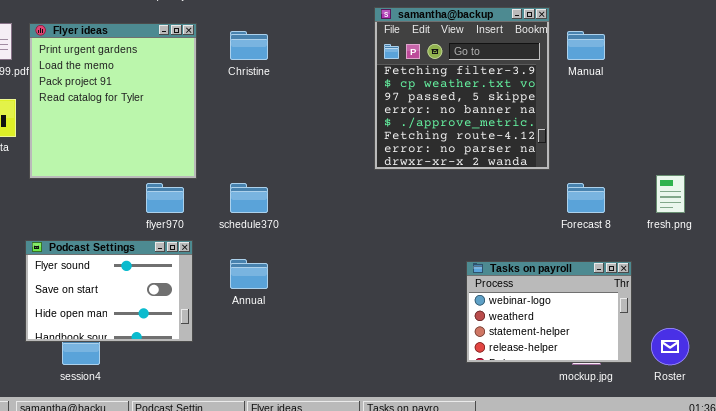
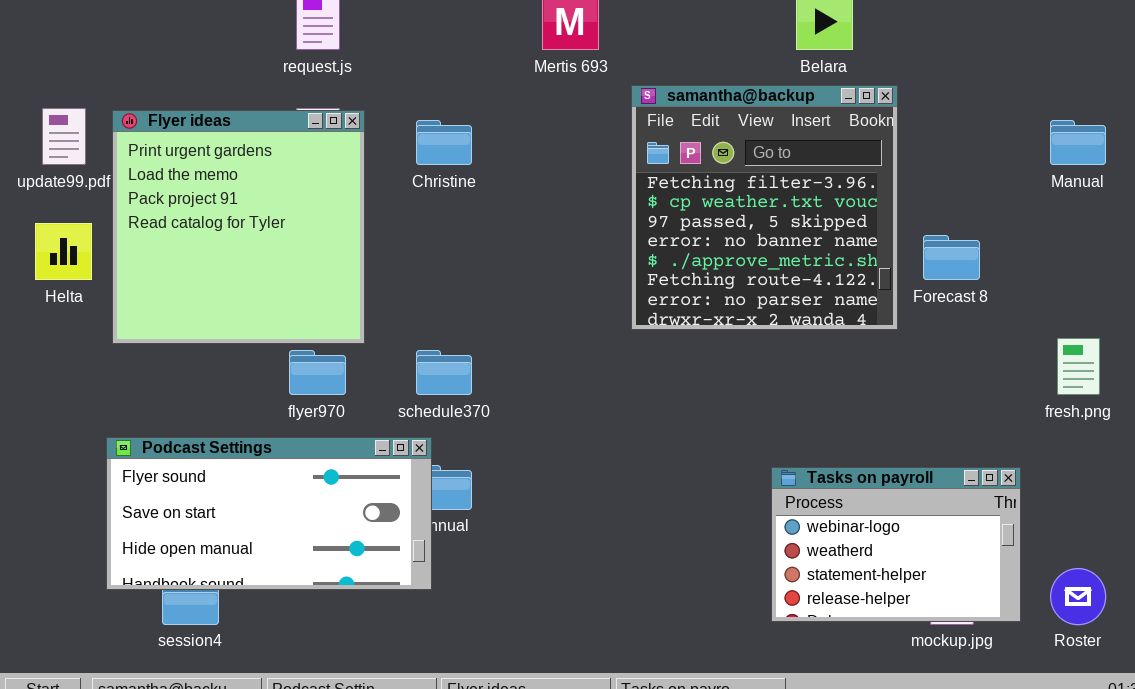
Manual: [567,31,605,60] -> [1050,120,1106,165], moved
Forecast 8: [567,183,605,213] -> [923,235,980,280], moved
Podcast Settings: [25,240,193,342] -> [106,437,432,590], resized

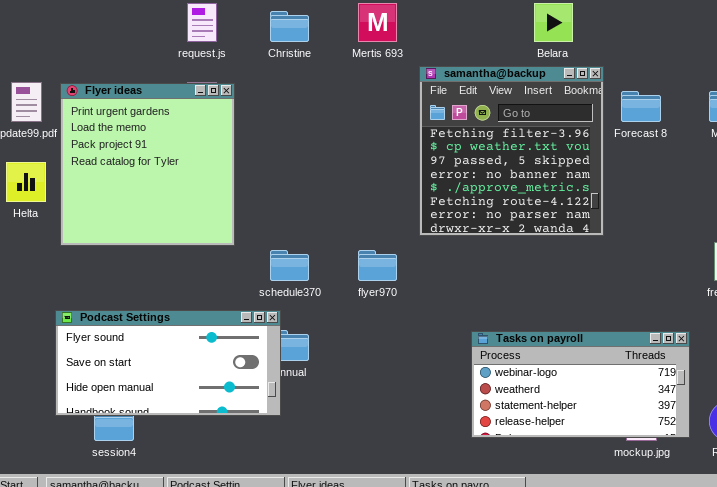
Christine: [416,120,472,165] -> [270,11,309,42], moved
Forecast 8: [923,235,980,280] -> [621,91,661,122], moved
flyer970: [289,350,346,395] -> [358,250,397,281], moved
Tasks on payroll: [771,467,1021,622] -> [471,331,690,438], resized

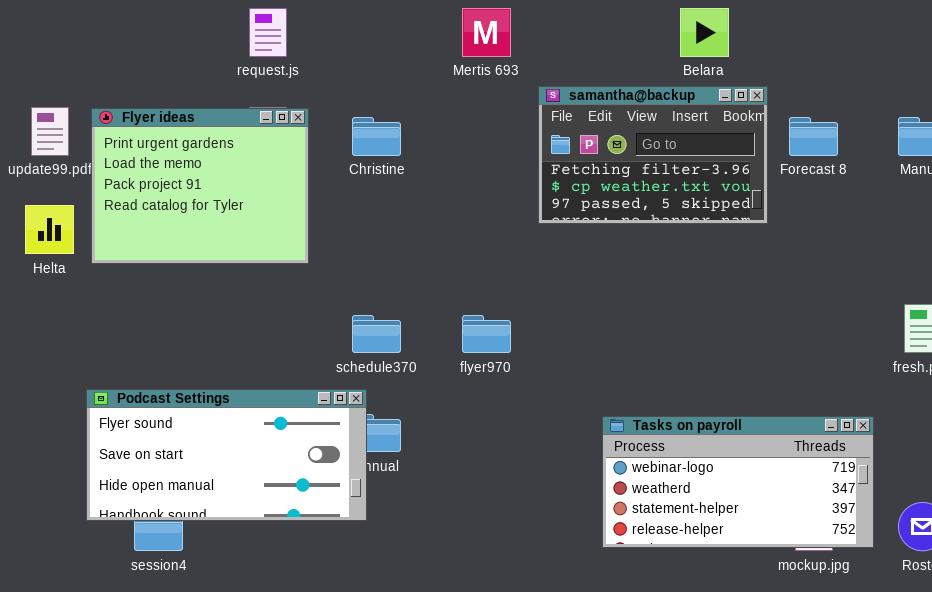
Christine: [270,11,309,42] -> [352,117,401,156], moved
samantha@backup: [419,66,604,236] -> [538,86,768,224], resized
Flyer ideas: [60,83,235,246] -> [91,108,309,264], resized

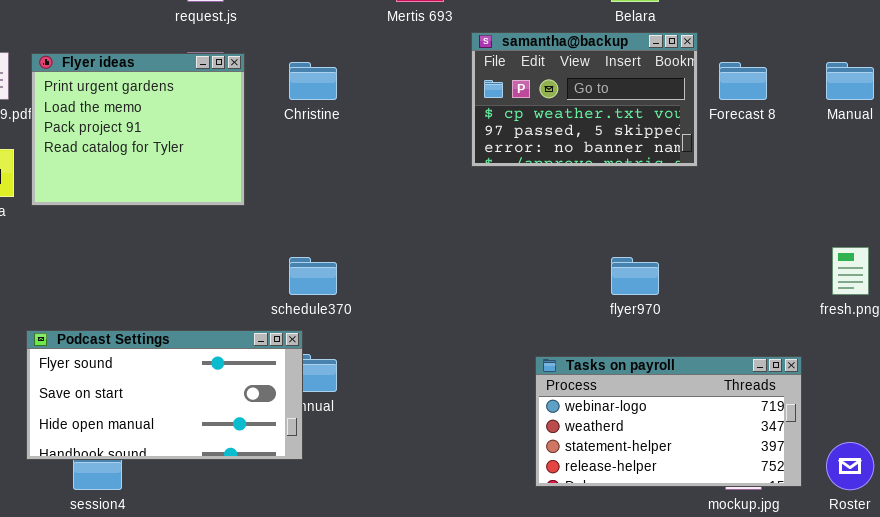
samantha@backup: [538,86,768,224] -> [471,32,698,167], scrolled down 1 row
flyer970: [462,315,511,353] -> [611,257,659,295], moved

